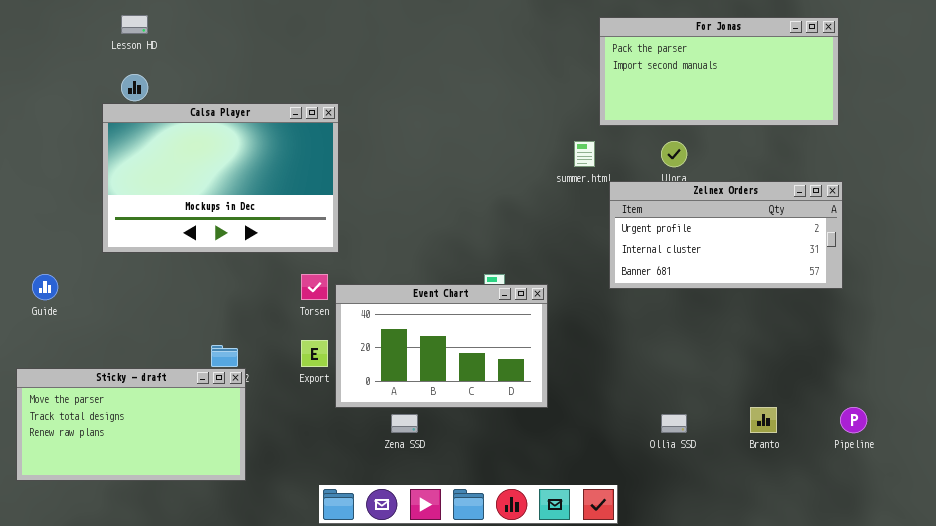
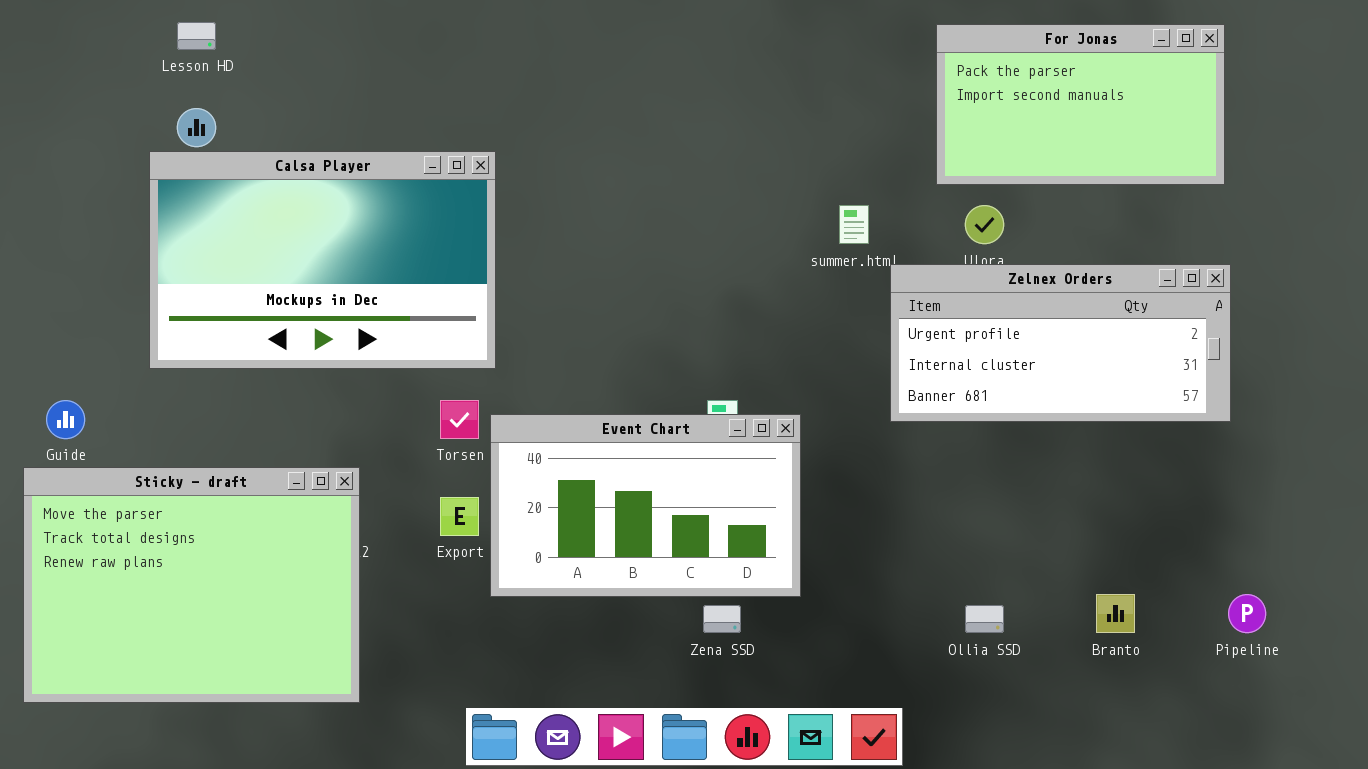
For Jonas: [599,17,839,126] -> [936,24,1225,185], resized
Sticky - draft: [16,368,246,481] -> [23,467,360,703], resized
Zena SSD: [391,414,418,433] -> [703,605,741,633], moved

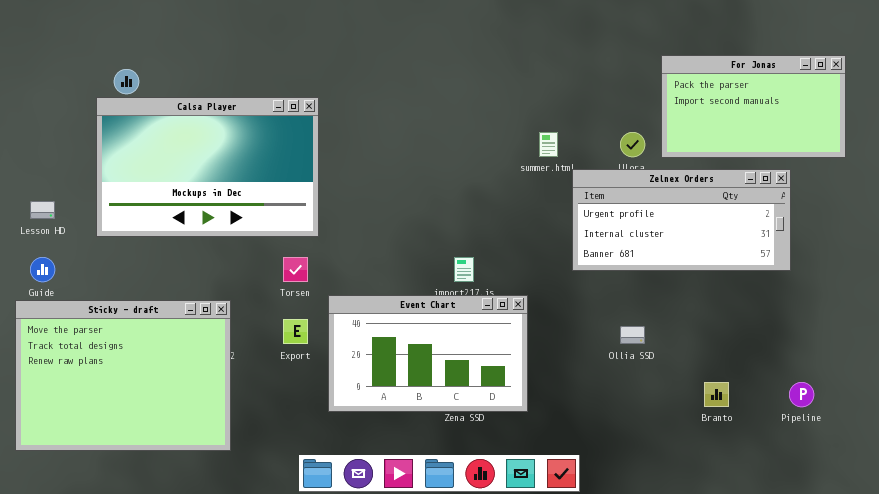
Lesson HD: [177,22,216,50] -> [30,201,55,219], moved
For Jonas: [936,24,1225,185] -> [661,55,846,158], moved
Event Chart: [490,414,801,597] -> [328,295,528,412], moved
Ollia SSD: [965,605,1004,633] -> [620,326,645,344], moved

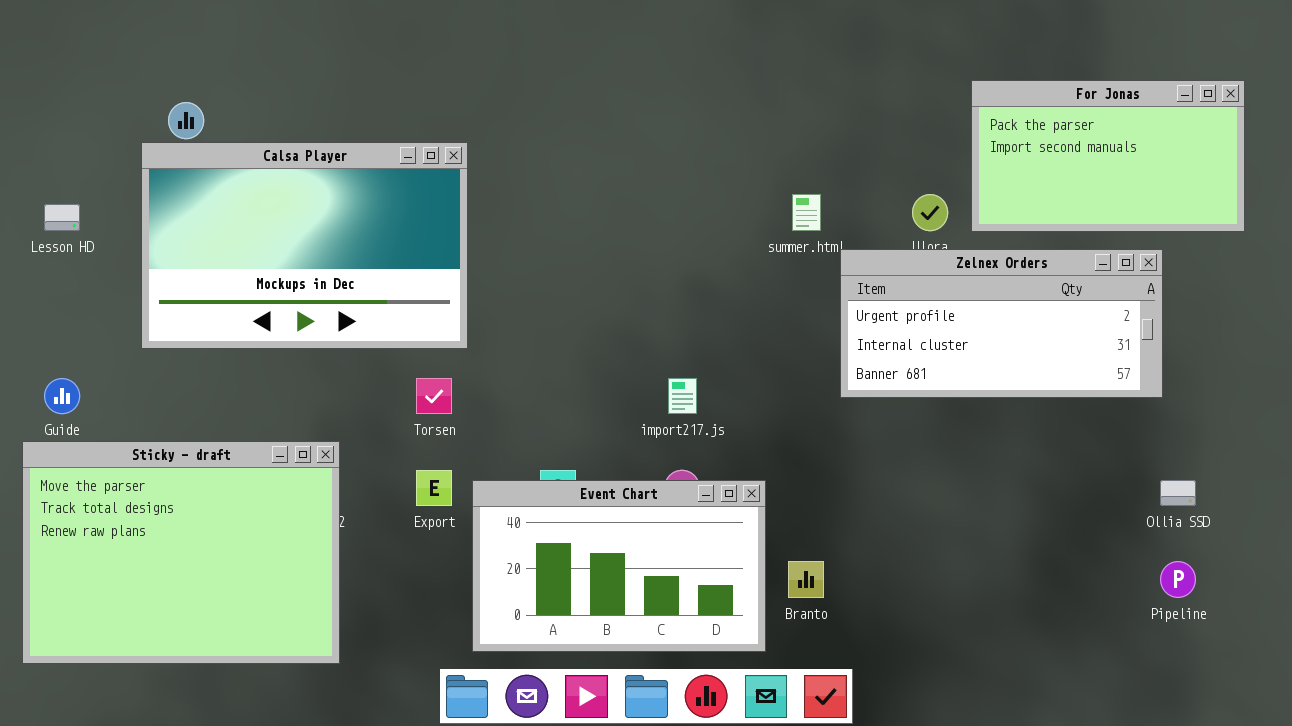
Lesson HD: [30,201,55,219] -> [44,204,80,231], moved
Event Chart: [328,295,528,412] -> [472,480,766,652], moved
Ollia SSD: [620,326,645,344] -> [1160,480,1196,506], moved
Branto: [704,382,729,407] -> [788,561,824,598], moved

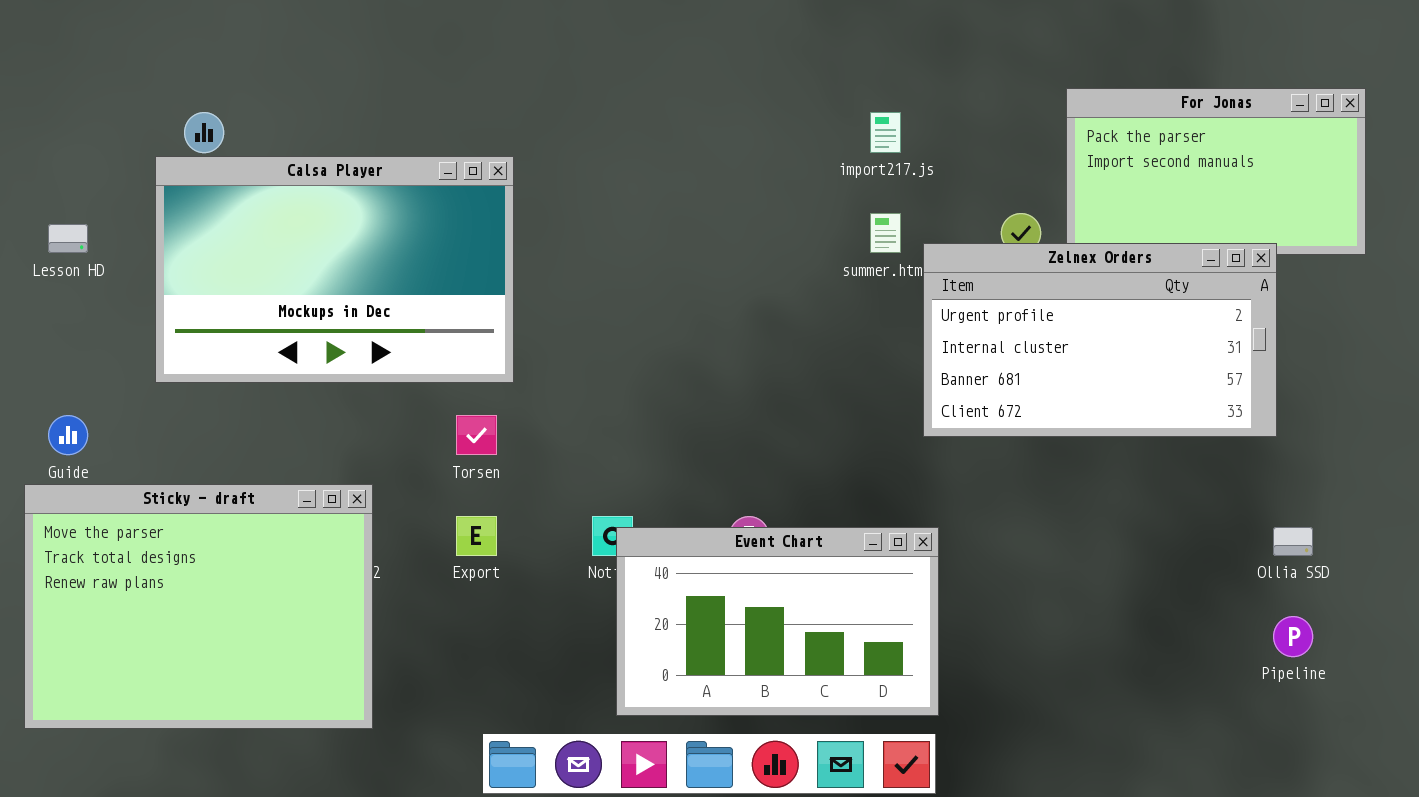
Zelnex Orders: [840,249,1163,398] -> [923,243,1277,437], resized
import217.js: [668,378,697,414] -> [870,112,901,153], moved
Event Chart: [472,480,766,652] -> [616,527,939,716], moved

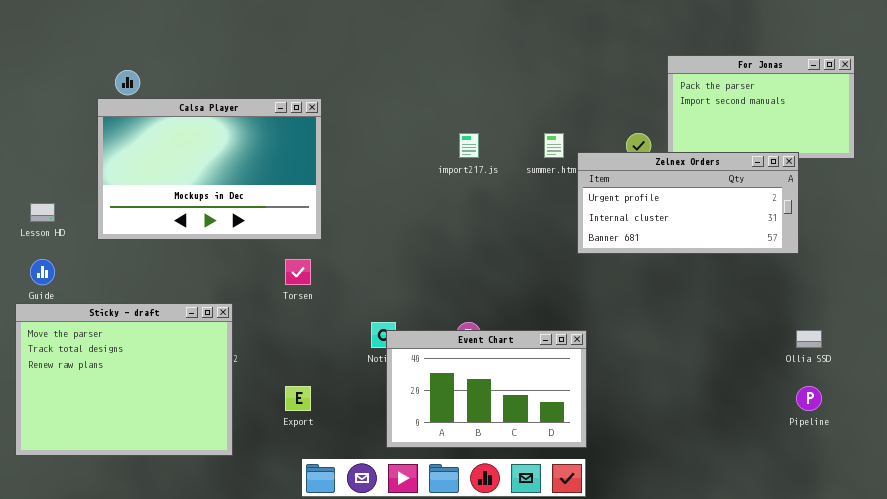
import217.js: [870,112,901,153] -> [459,133,479,158], moved
Lesson HD: [48,224,88,253] -> [30,203,55,222], moved
Zelnex Orders: [923,243,1277,437] -> [577,152,799,254], resized
Export: [456,516,497,556] -> [285,386,311,411], moved

